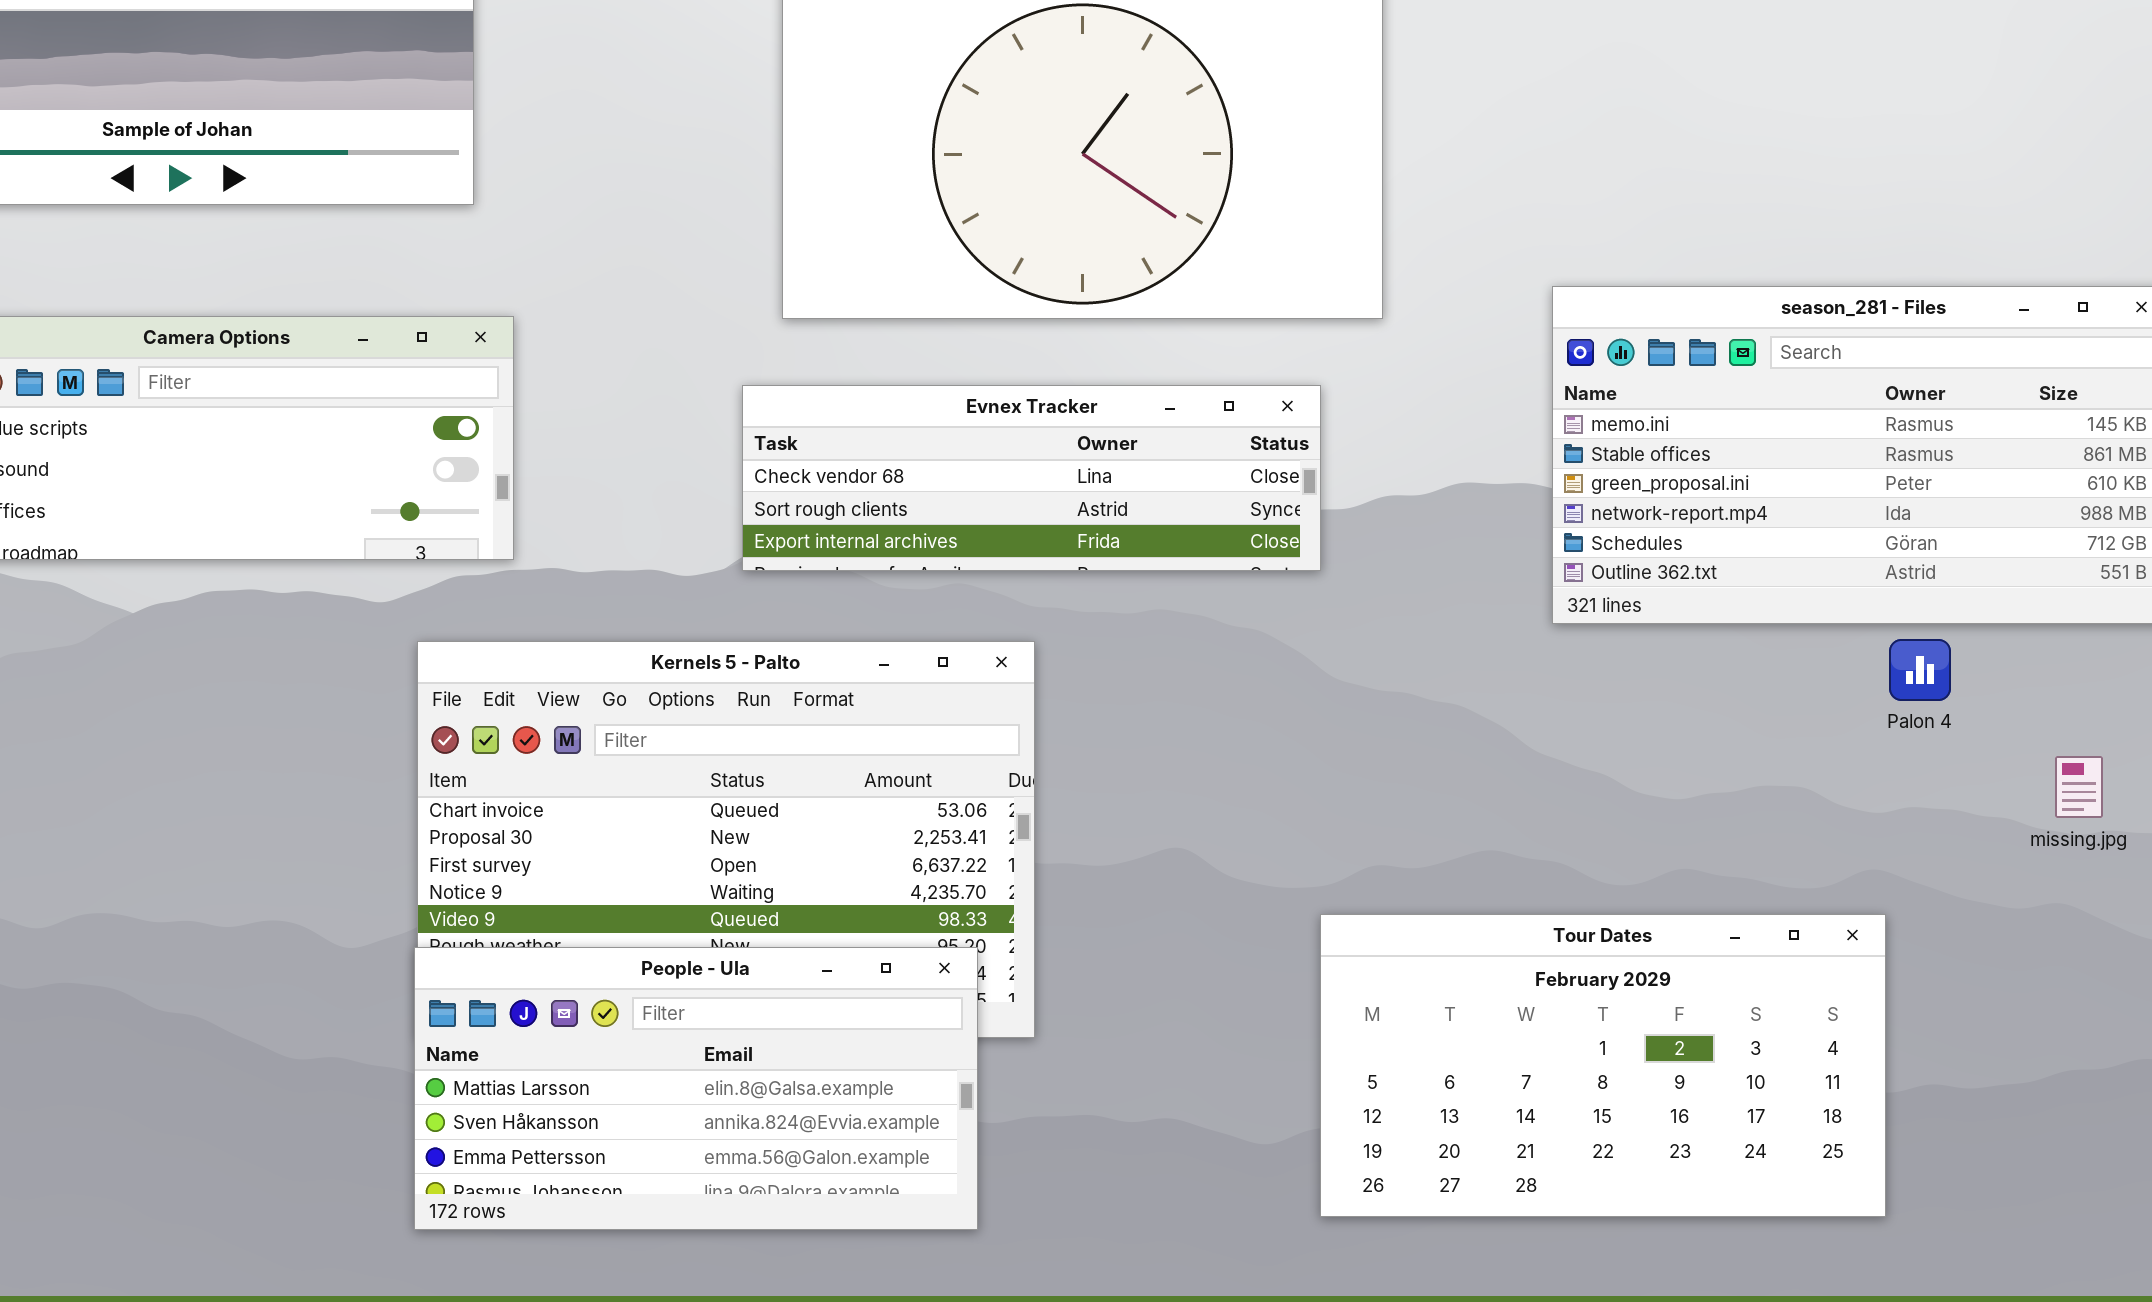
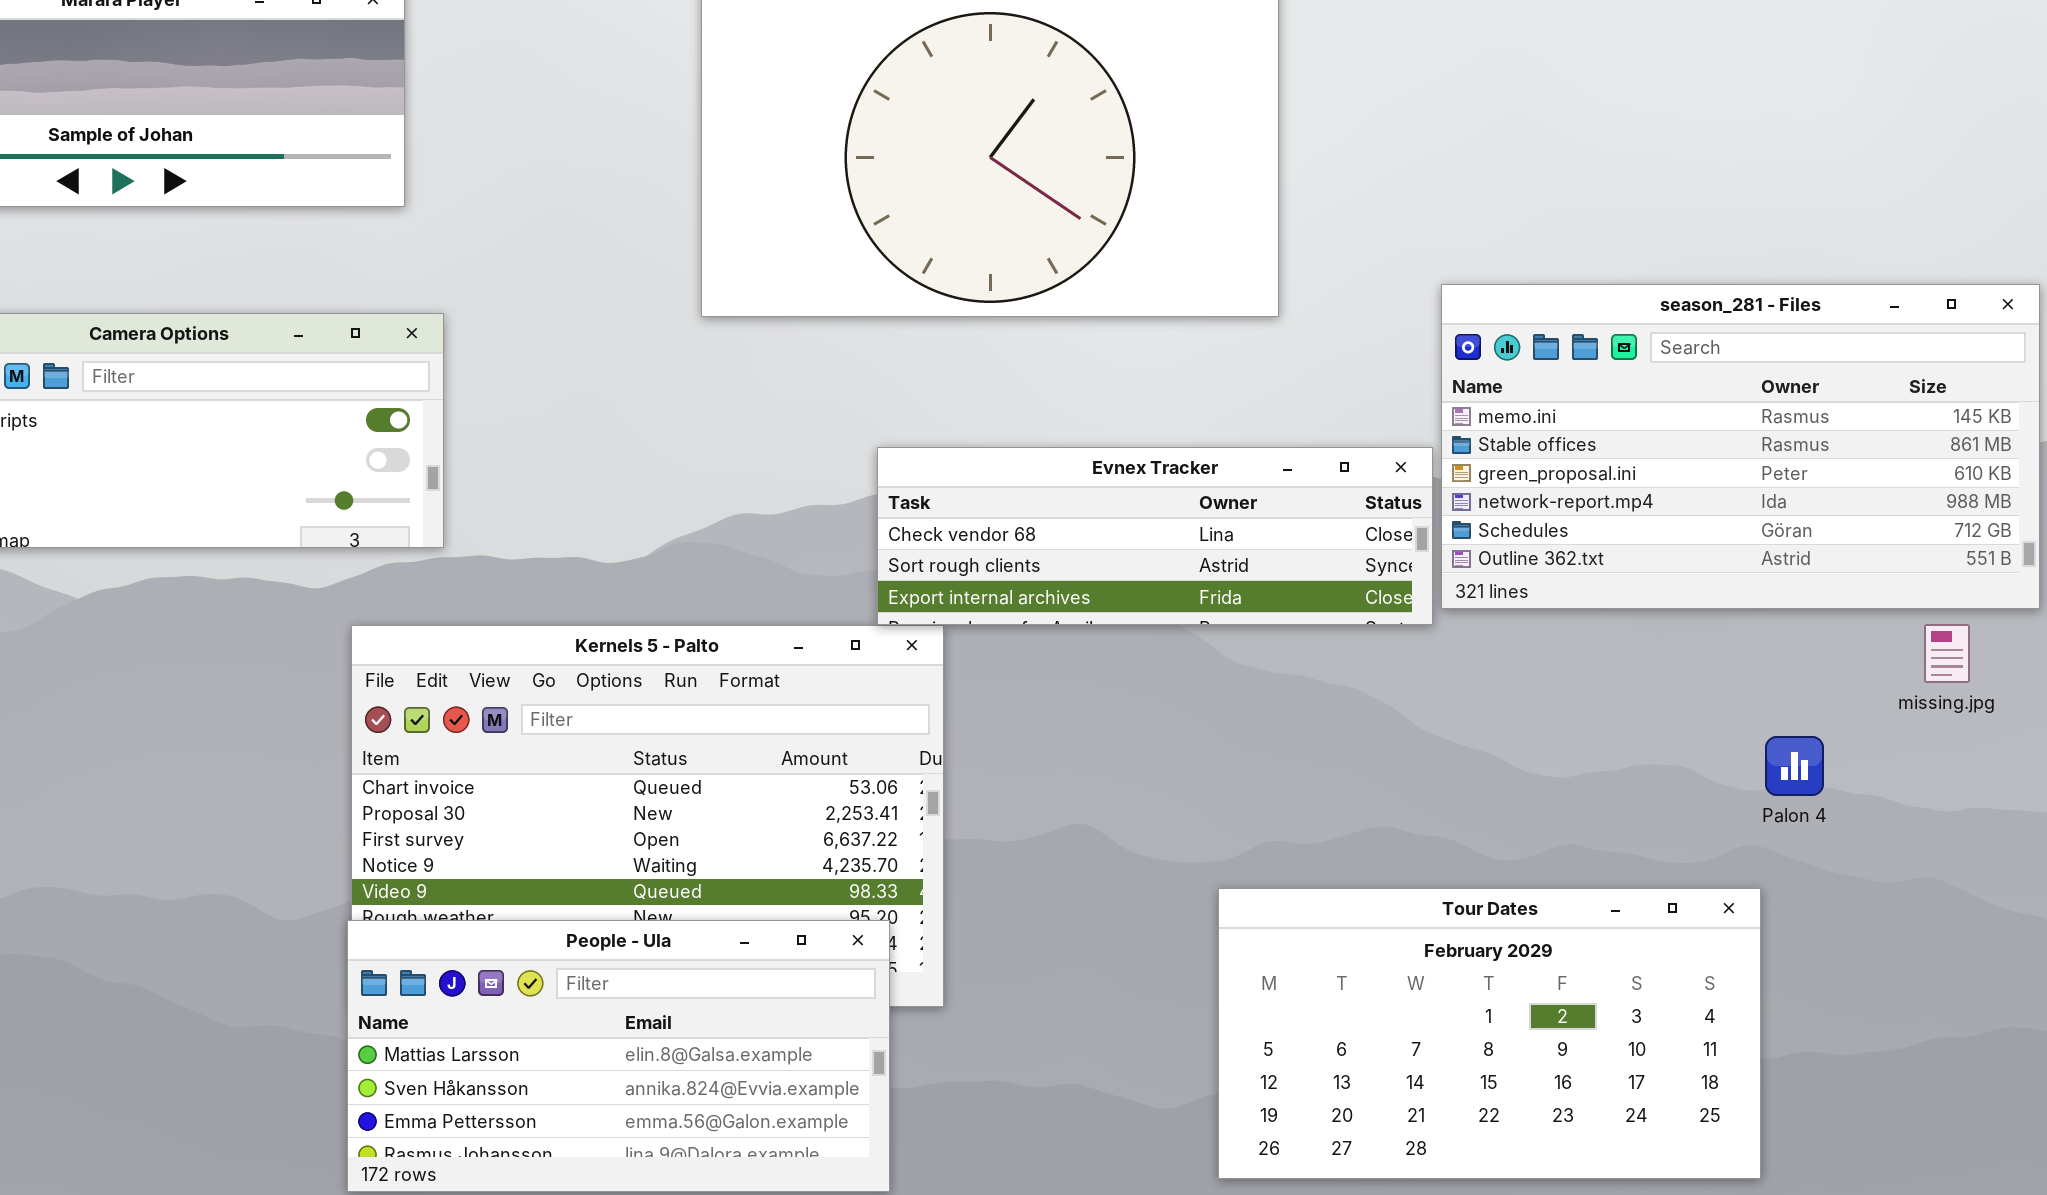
Evnex Tracker: [742,385,1321,571] -> [877,447,1433,625], moved
Palon 4: [1889,639,1951,701] -> [1765,736,1824,796], moved
missing.jpg: [2055,756,2103,818] -> [1924,624,1970,683], moved

